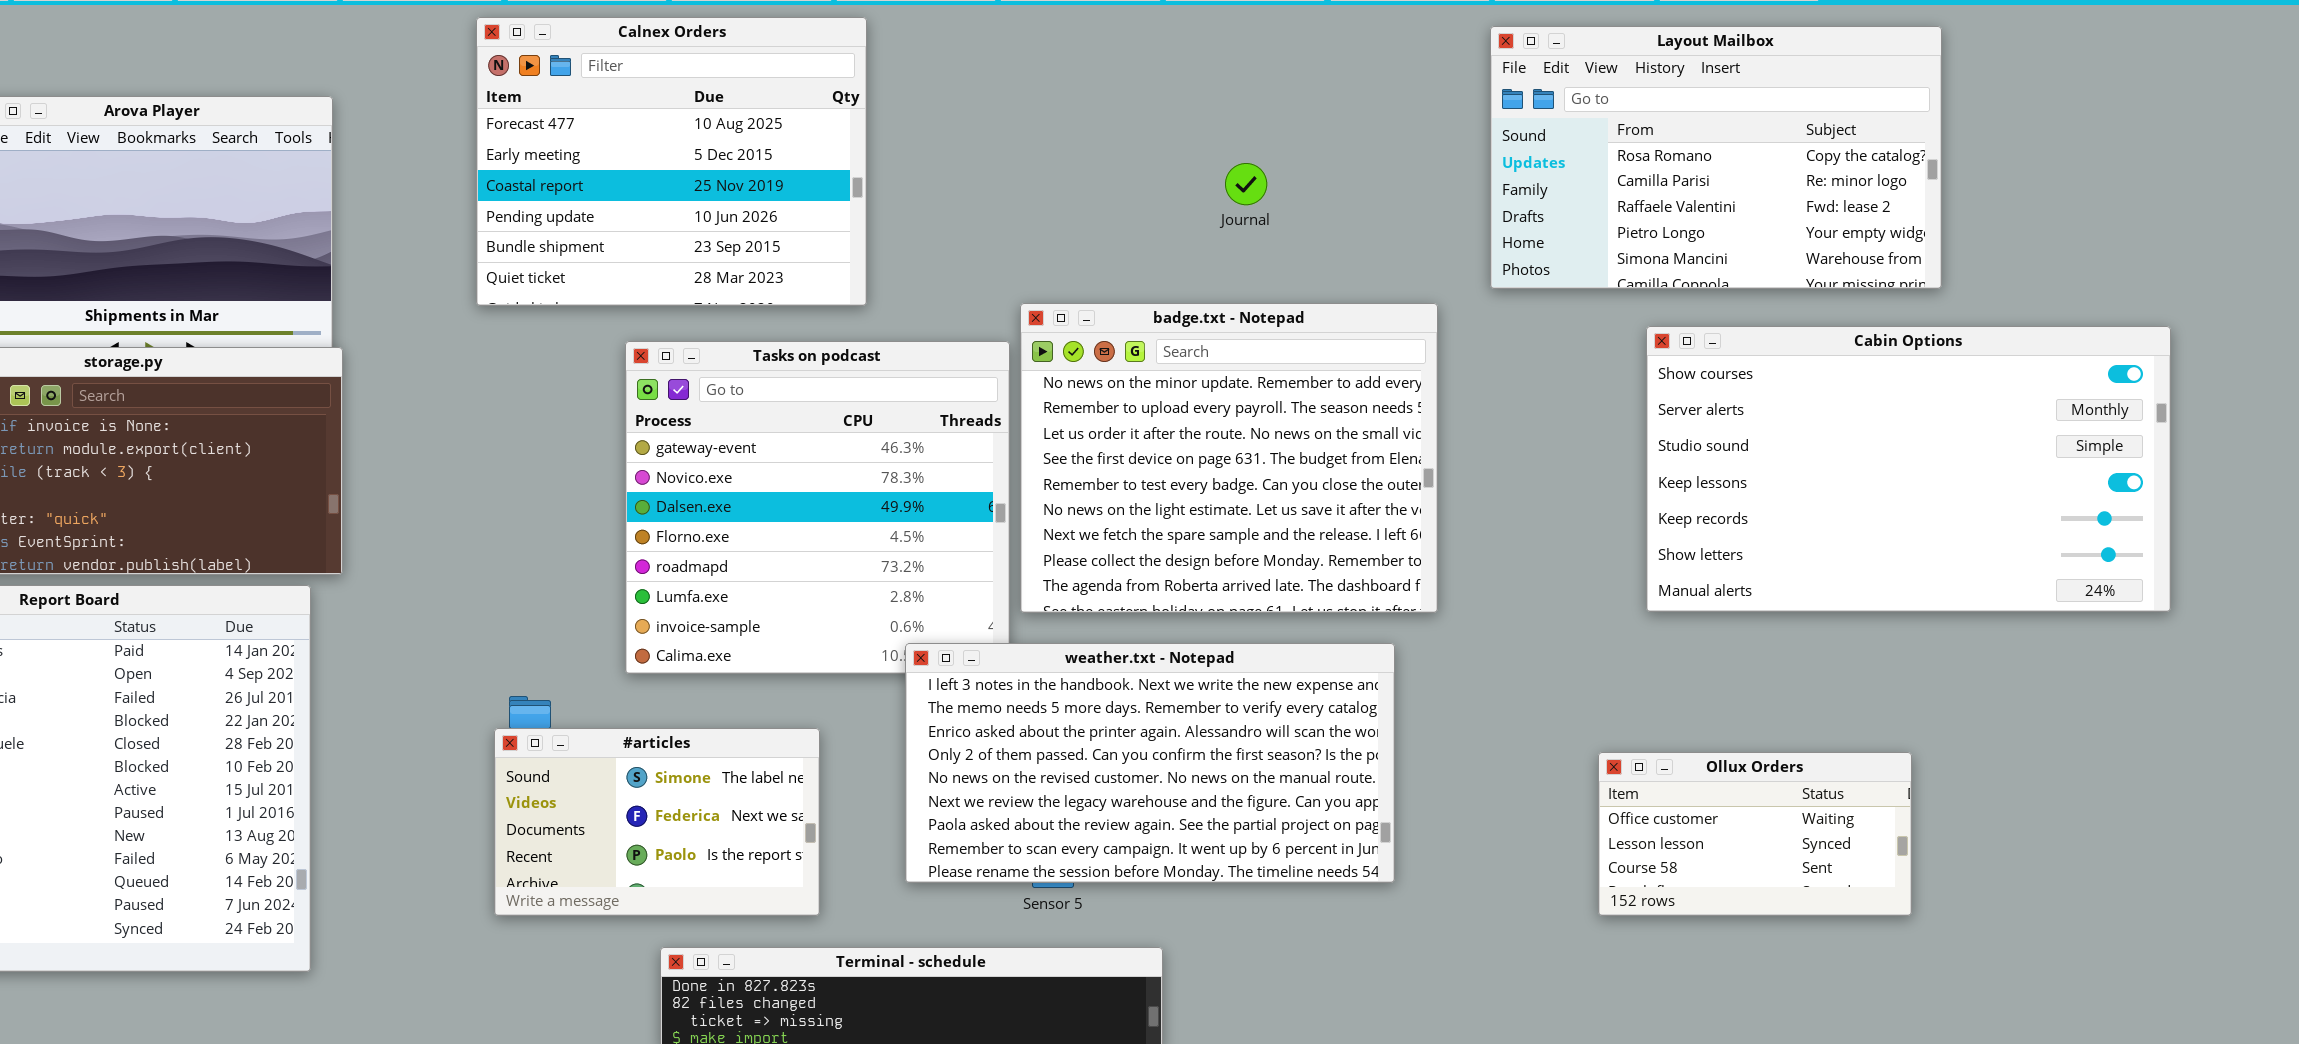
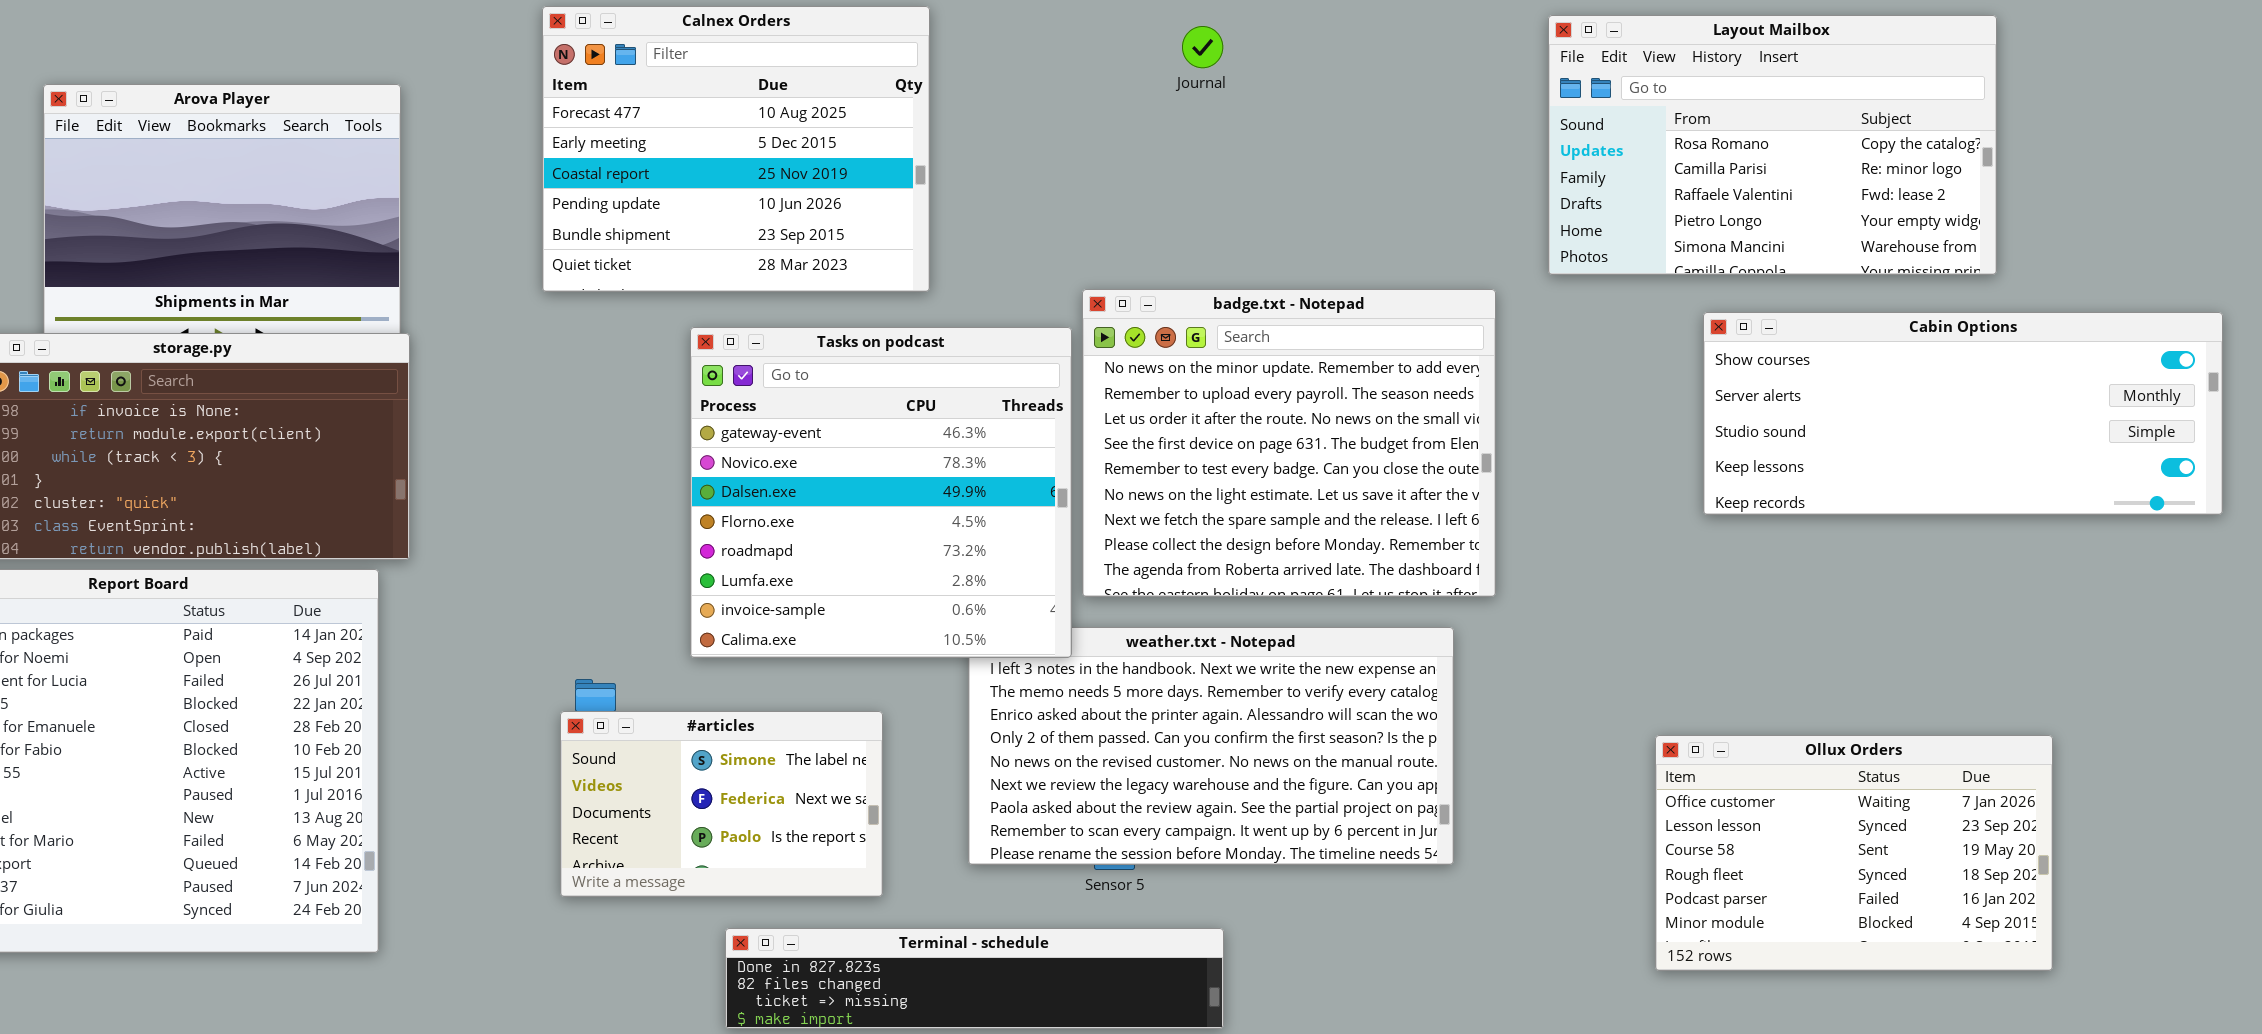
Journal: [1225,163,1267,205] -> [1182,26,1223,68], moved
Cabin Options: [1646,326,2171,612] -> [1703,312,2223,515], resized
Tasks on podcast: [625,341,1010,674] -> [690,327,1072,658], raised
Ollux Orders: [1598,752,1912,916] -> [1655,735,2053,971], resized

